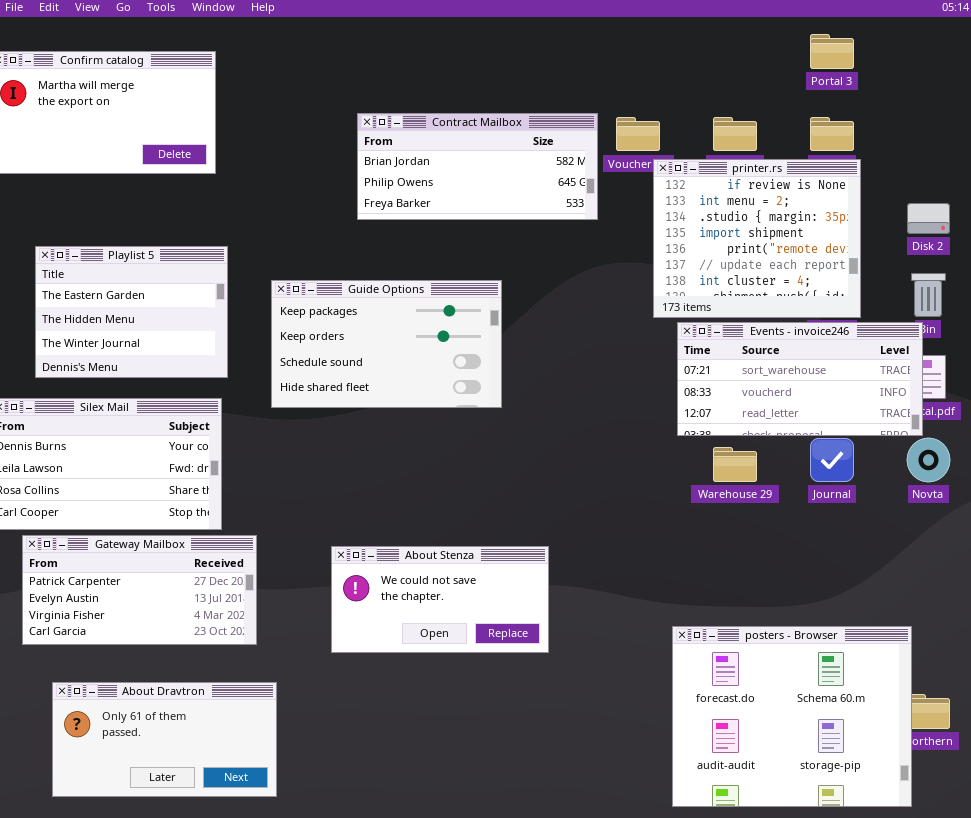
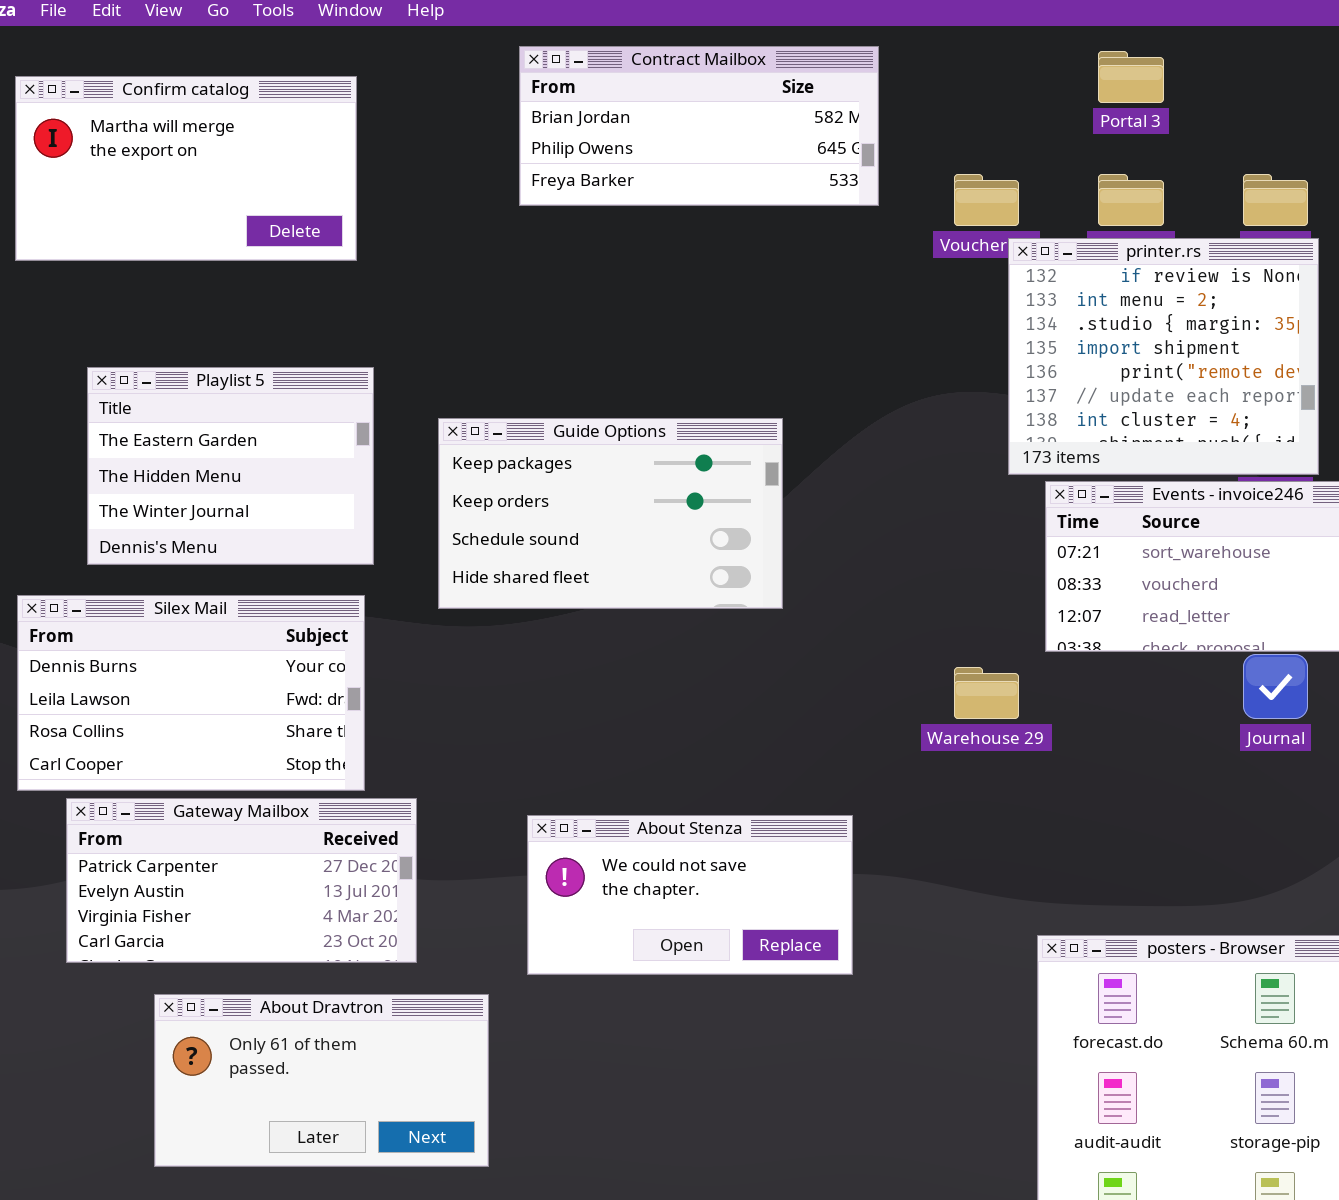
Portal 3: [810,34,854,69] -> [1098,51,1164,103], moved
Contract Mailbox: [357,113,598,220] -> [519,46,879,206], moved
Warehouse 29: [713,447,757,482] -> [954,667,1019,719], moved
About Dravtron: [52,682,277,797] -> [154,994,489,1167], moved

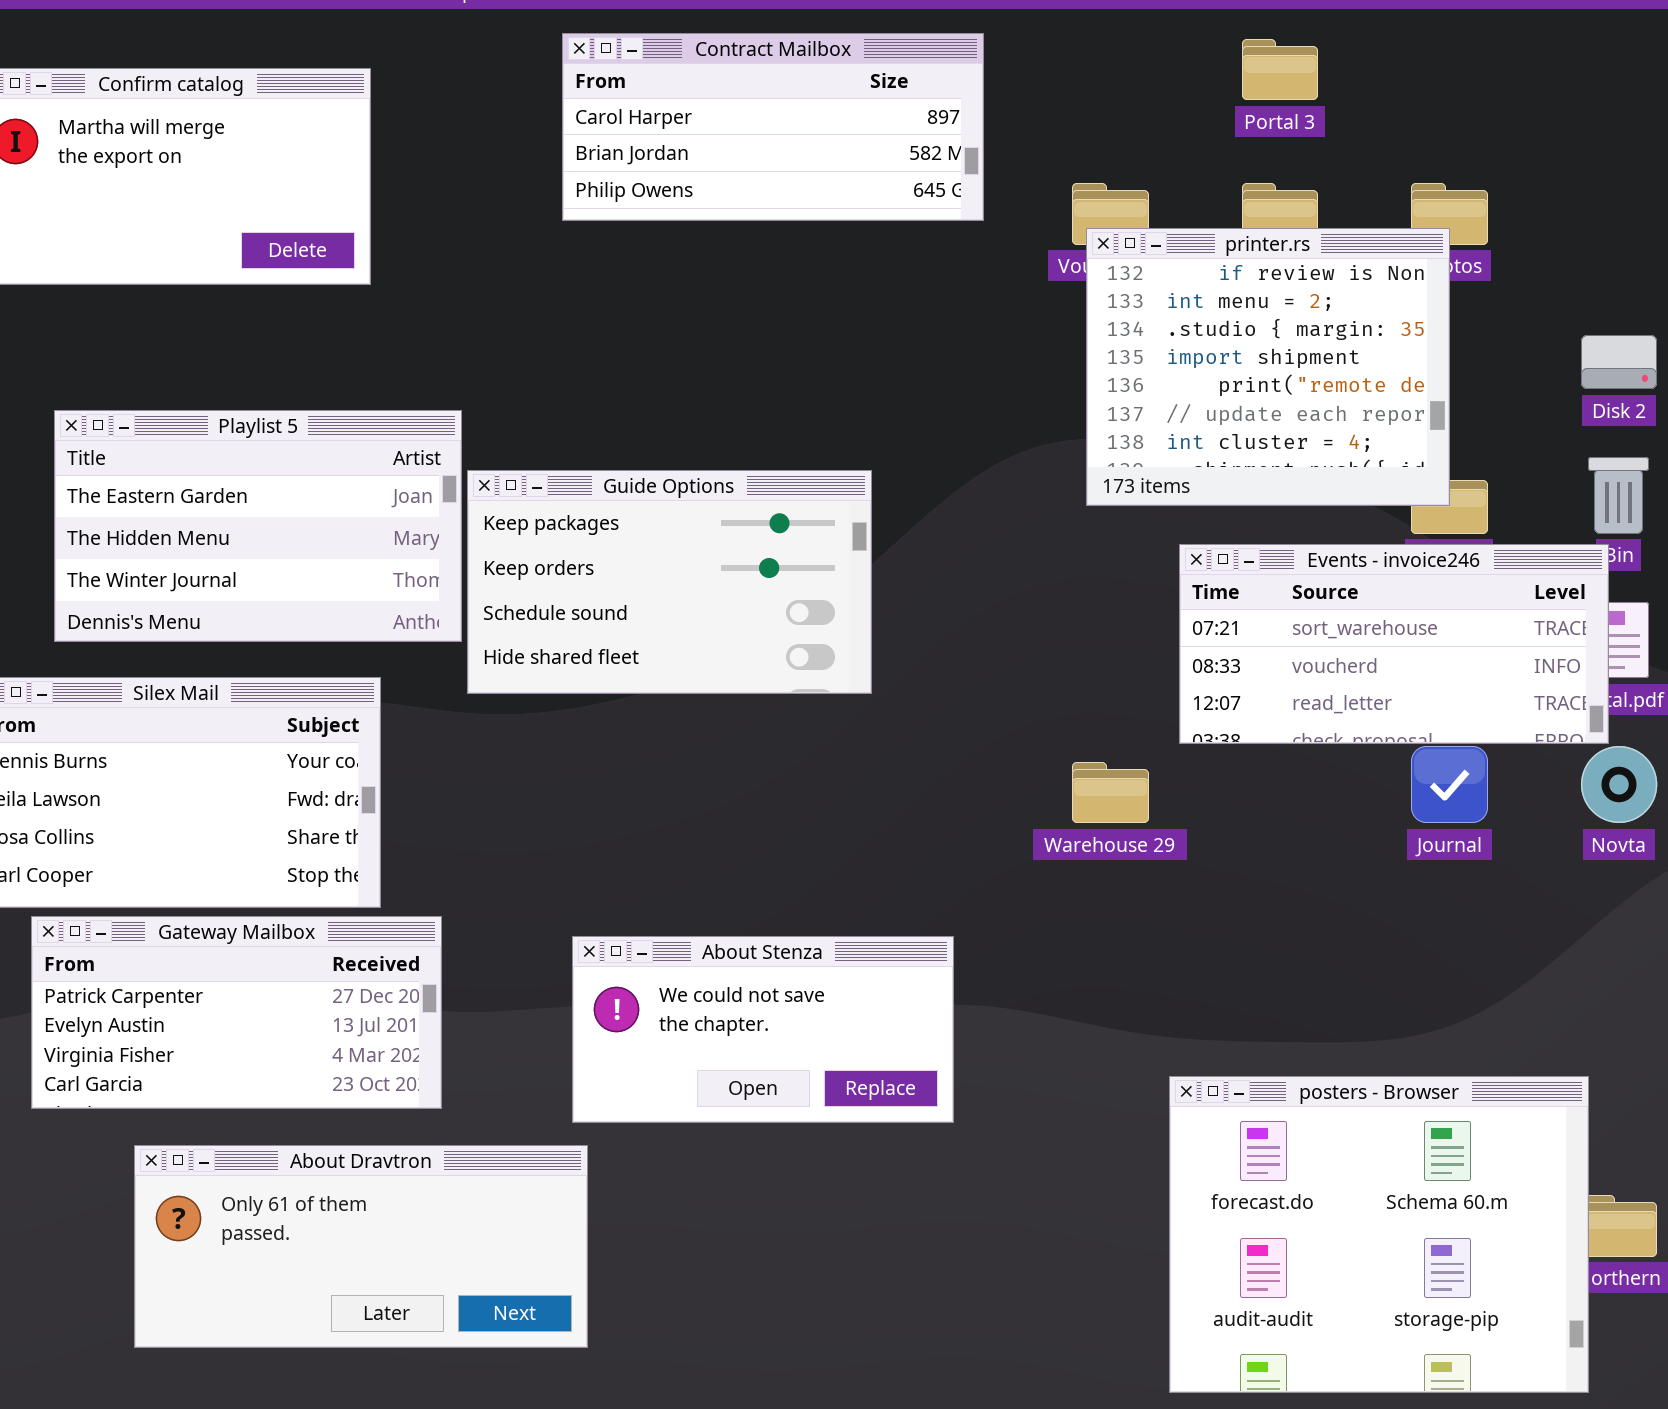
Contract Mailbox: [519,46,879,206] -> [562,33,984,221], scrolled up 1 row
printer.rs: [1008,238,1319,475] -> [1086,228,1450,506], moved
Playlist 5: [87,367,374,565] -> [54,410,462,642], resized
About Dravtron: [154,994,489,1167] -> [134,1145,588,1348], resized

